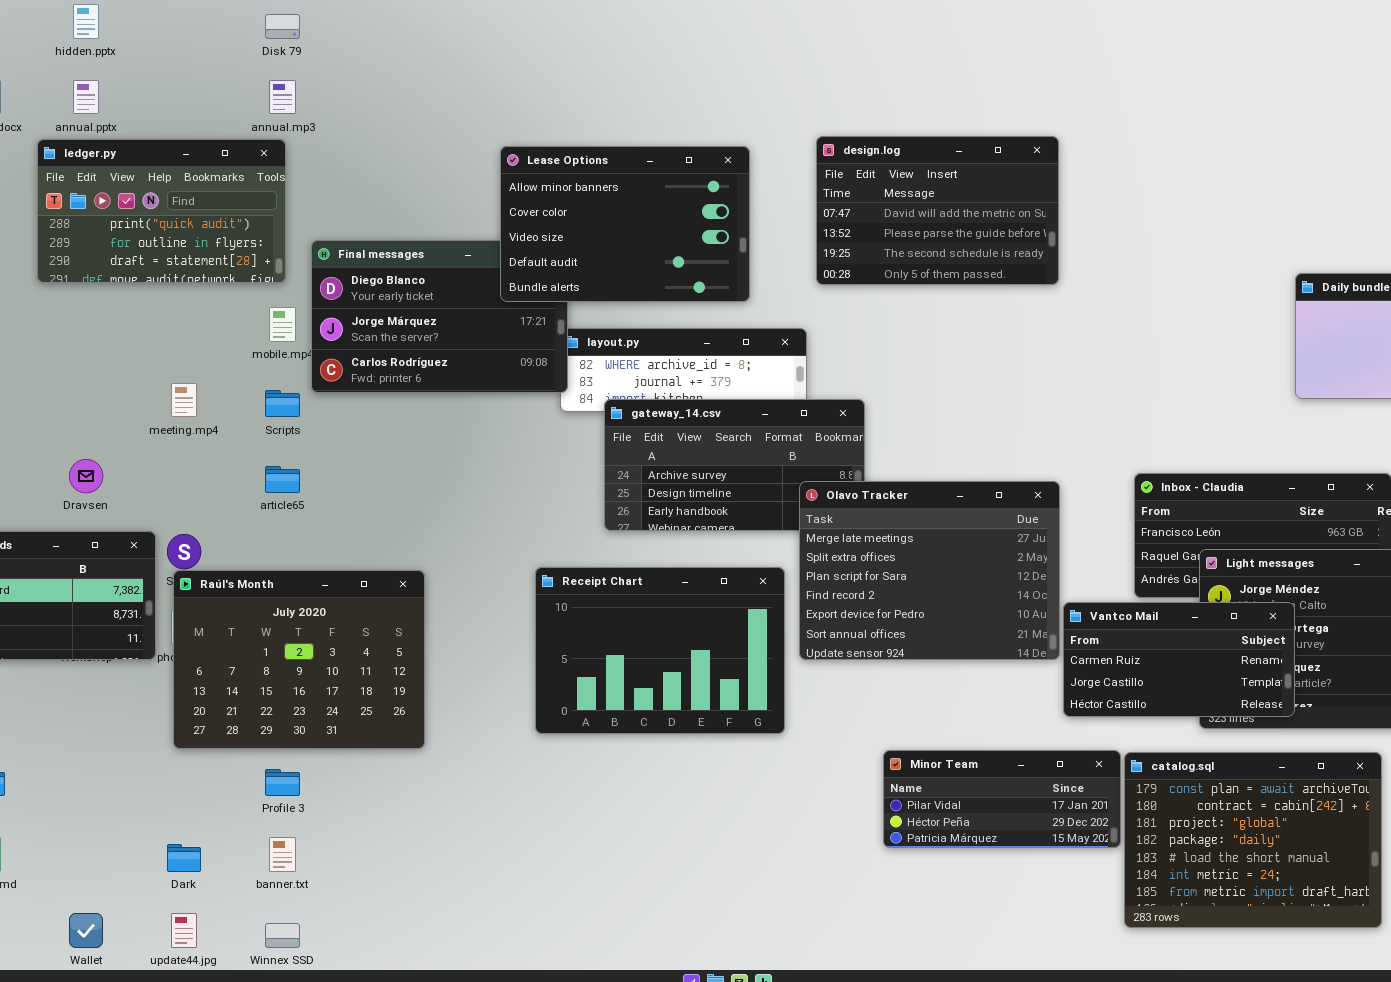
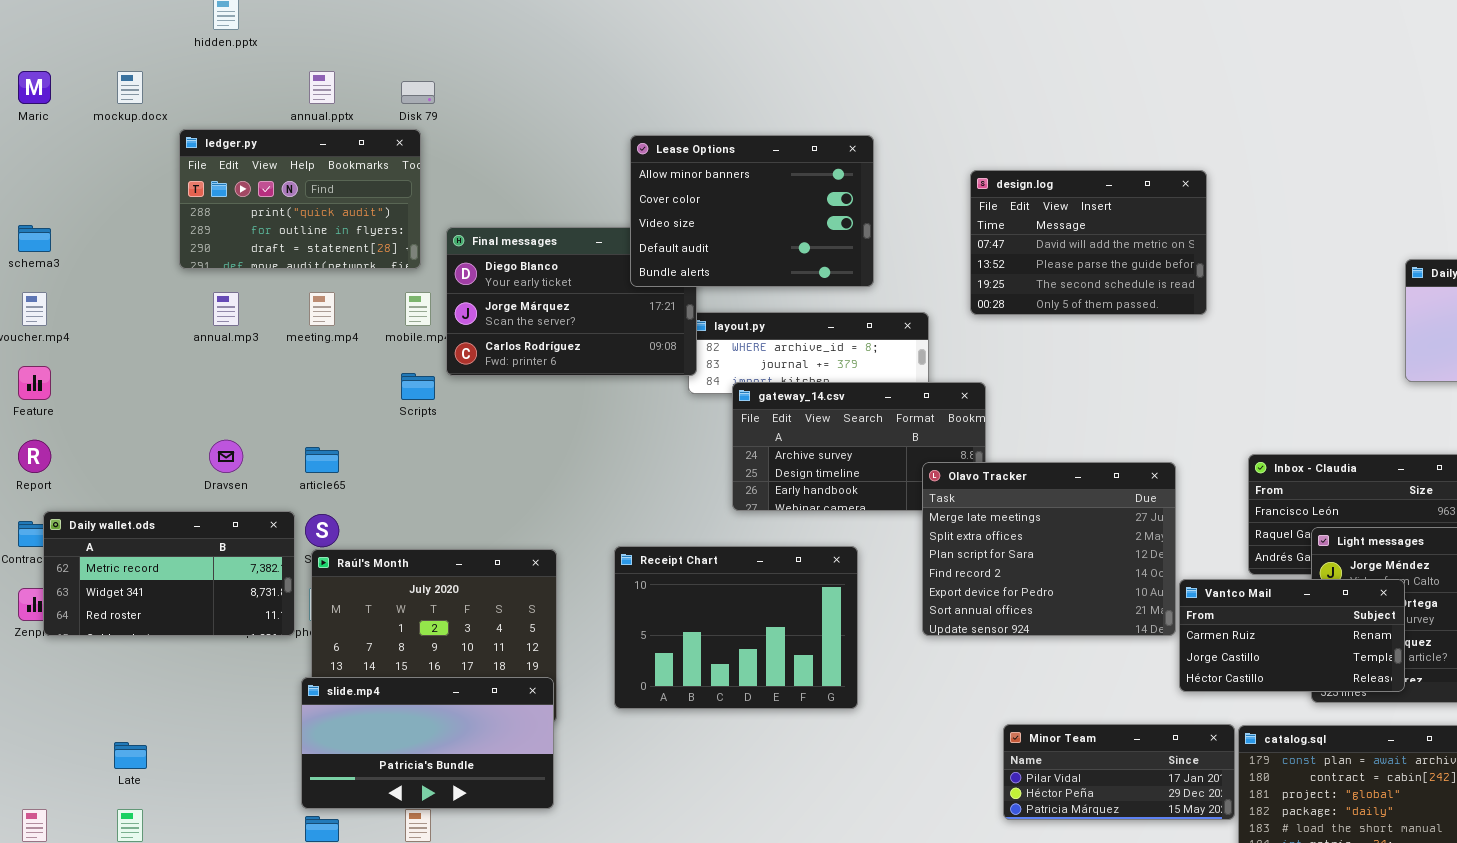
Disk 79: [265,14,300,39] -> [401,81,435,104], moved
annual.pptx: [73,80,99,114] -> [309,71,335,104], moved
annual.mp3: [269,80,296,114] -> [213,292,239,326], moved
design.log: [816,136,1059,285] -> [970,170,1207,315], moved
meeting.mp4: [171,383,197,417] -> [309,292,335,326], moved
article65: [265,466,300,493] -> [305,447,339,473], moved
Receipt Chart: [535,567,785,734] -> [614,546,858,709], moved
slide.mp4: none -> [301,677,554,809], opened

